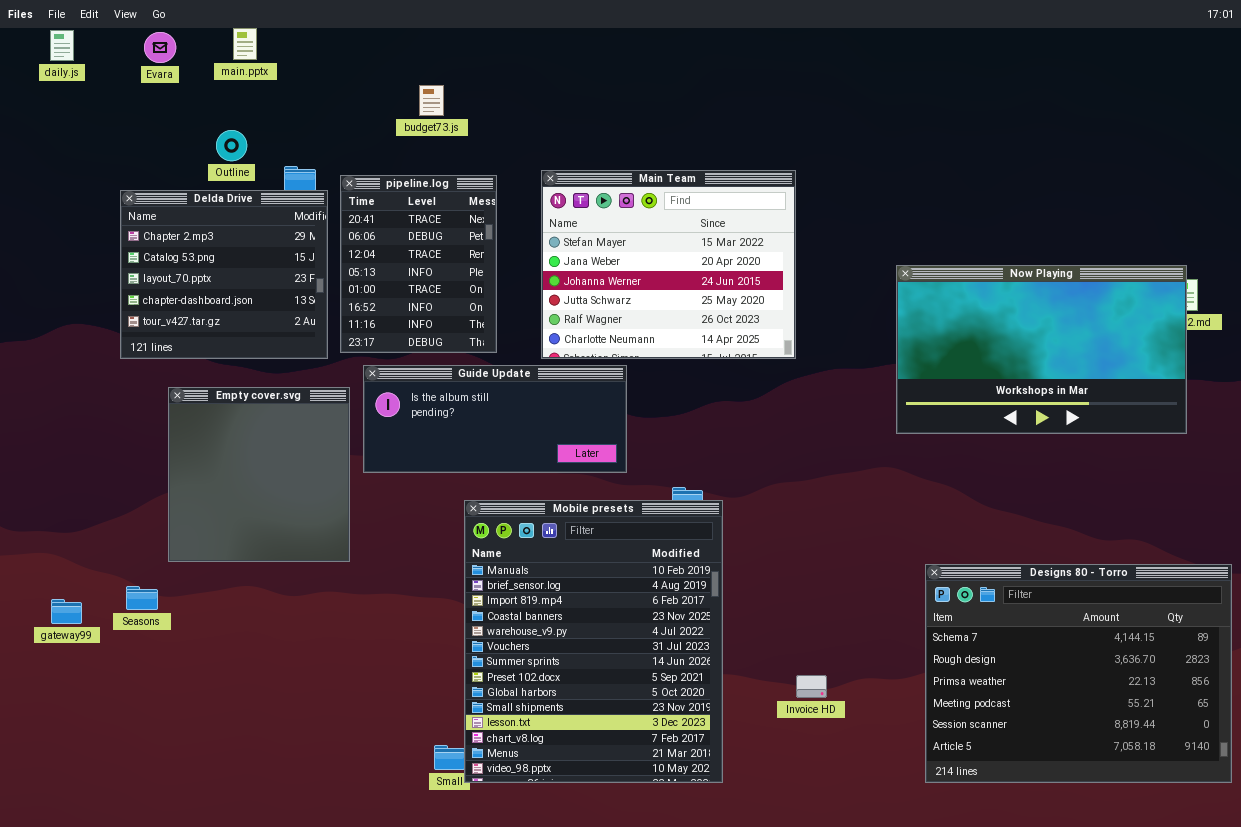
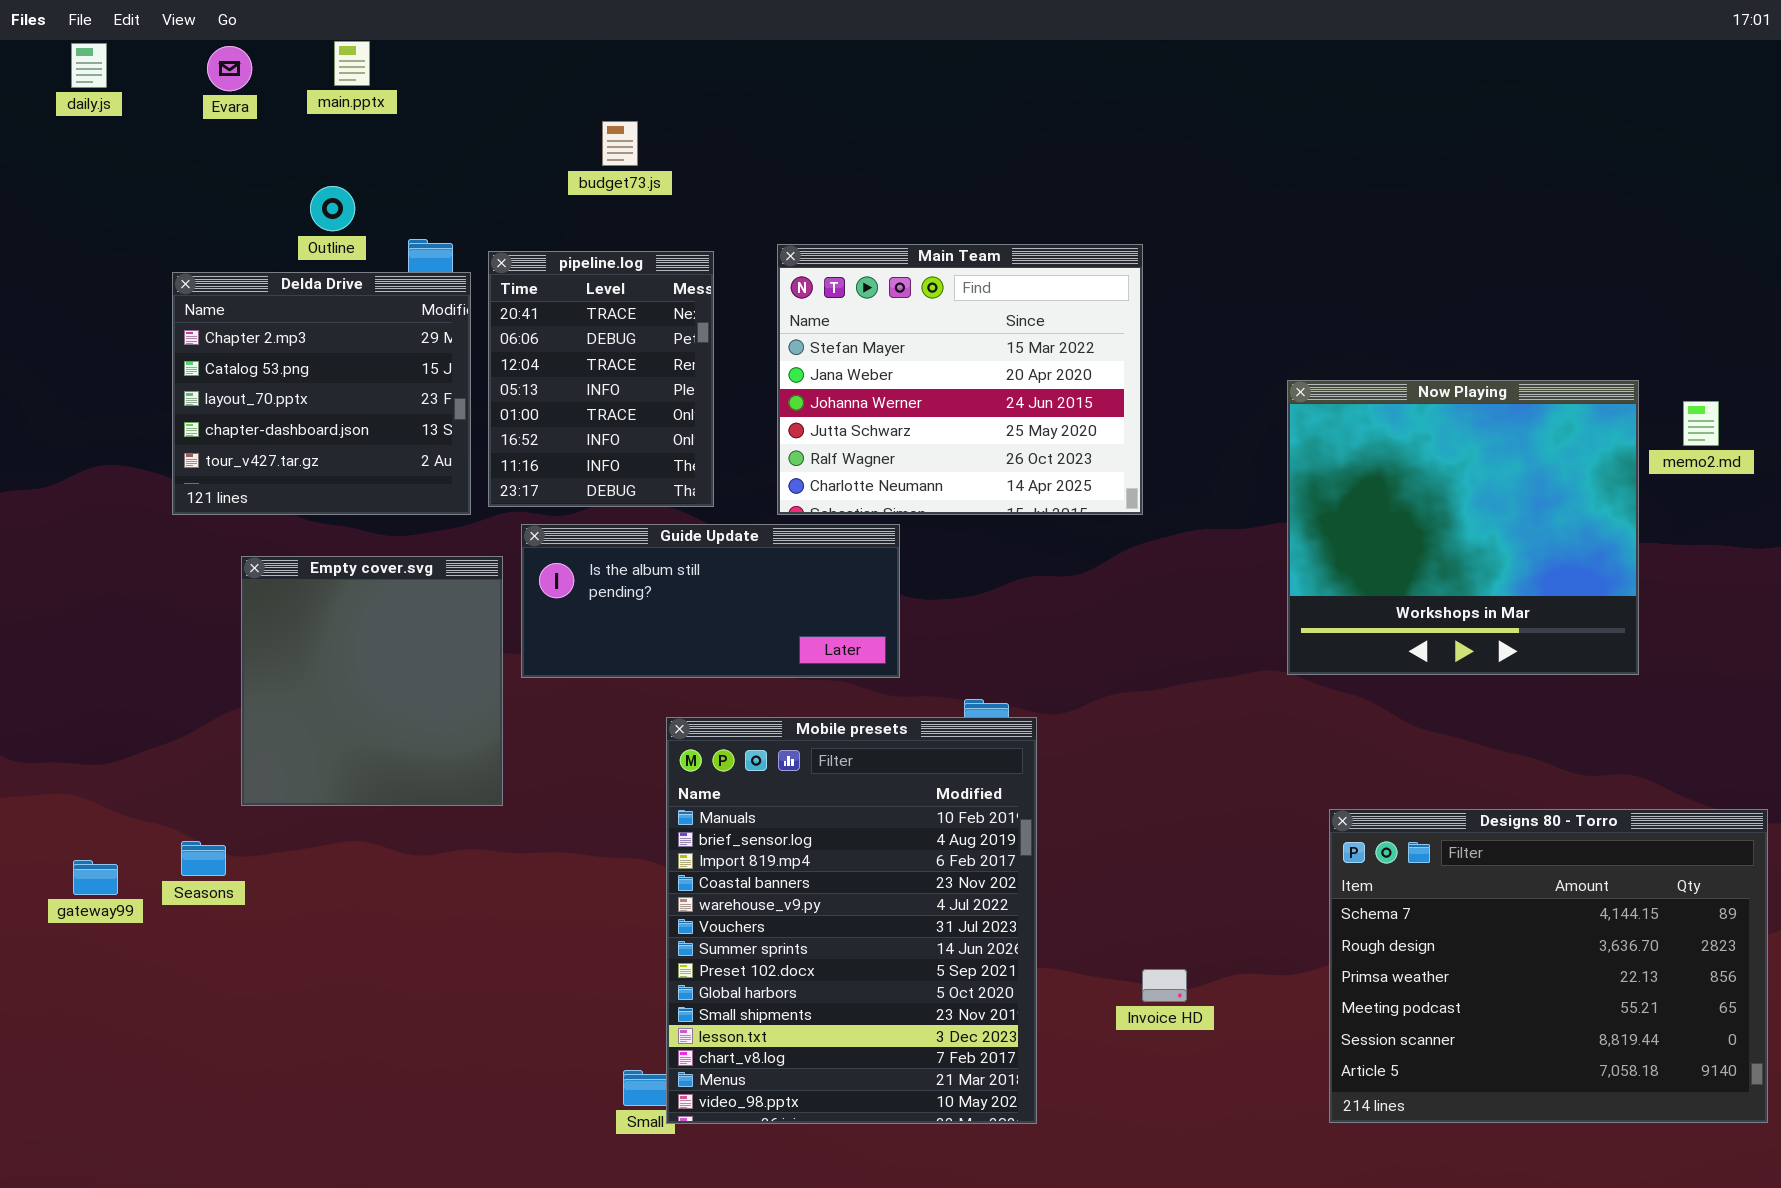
Now Playing: [896,265,1187,434] -> [1287,380,1639,675], resized

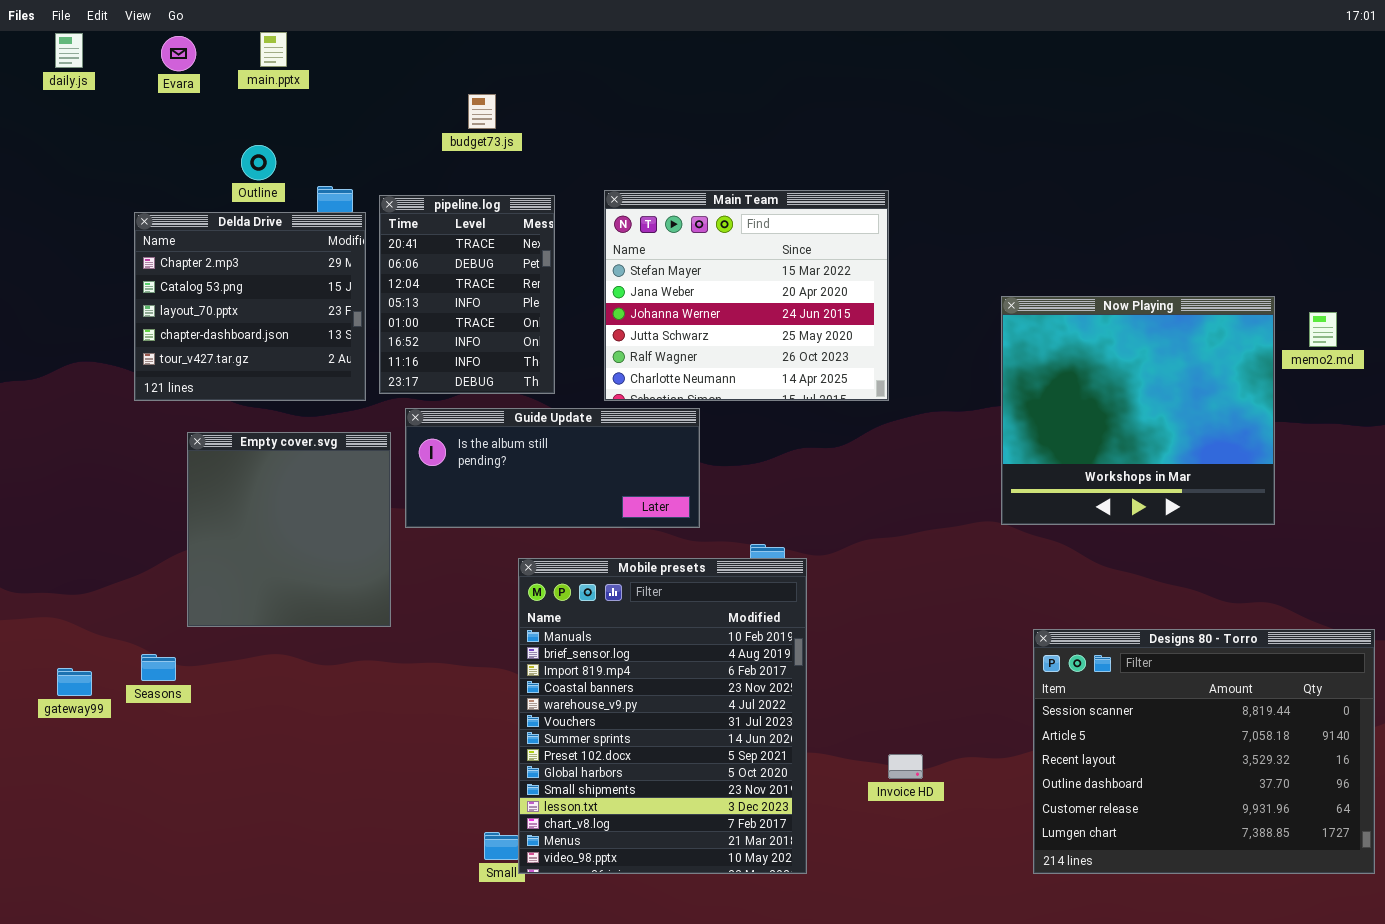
Designs 80 - Torro: [1329,809,1768,1123] -> [1033,629,1375,874], scrolled down 4 rows

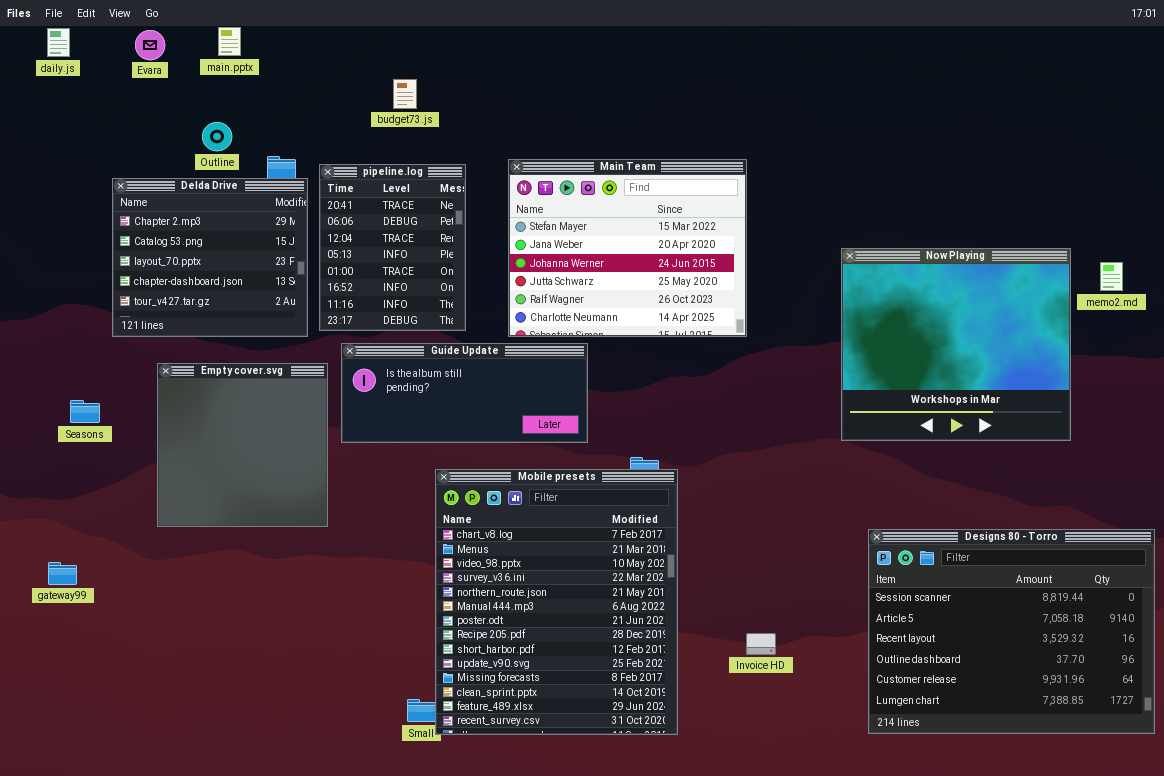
Mobile presets: [518,558,807,874] -> [435,469,678,735], scrolled down 11 rows
Seasons: [141,654,176,681] -> [70,400,100,423], moved

